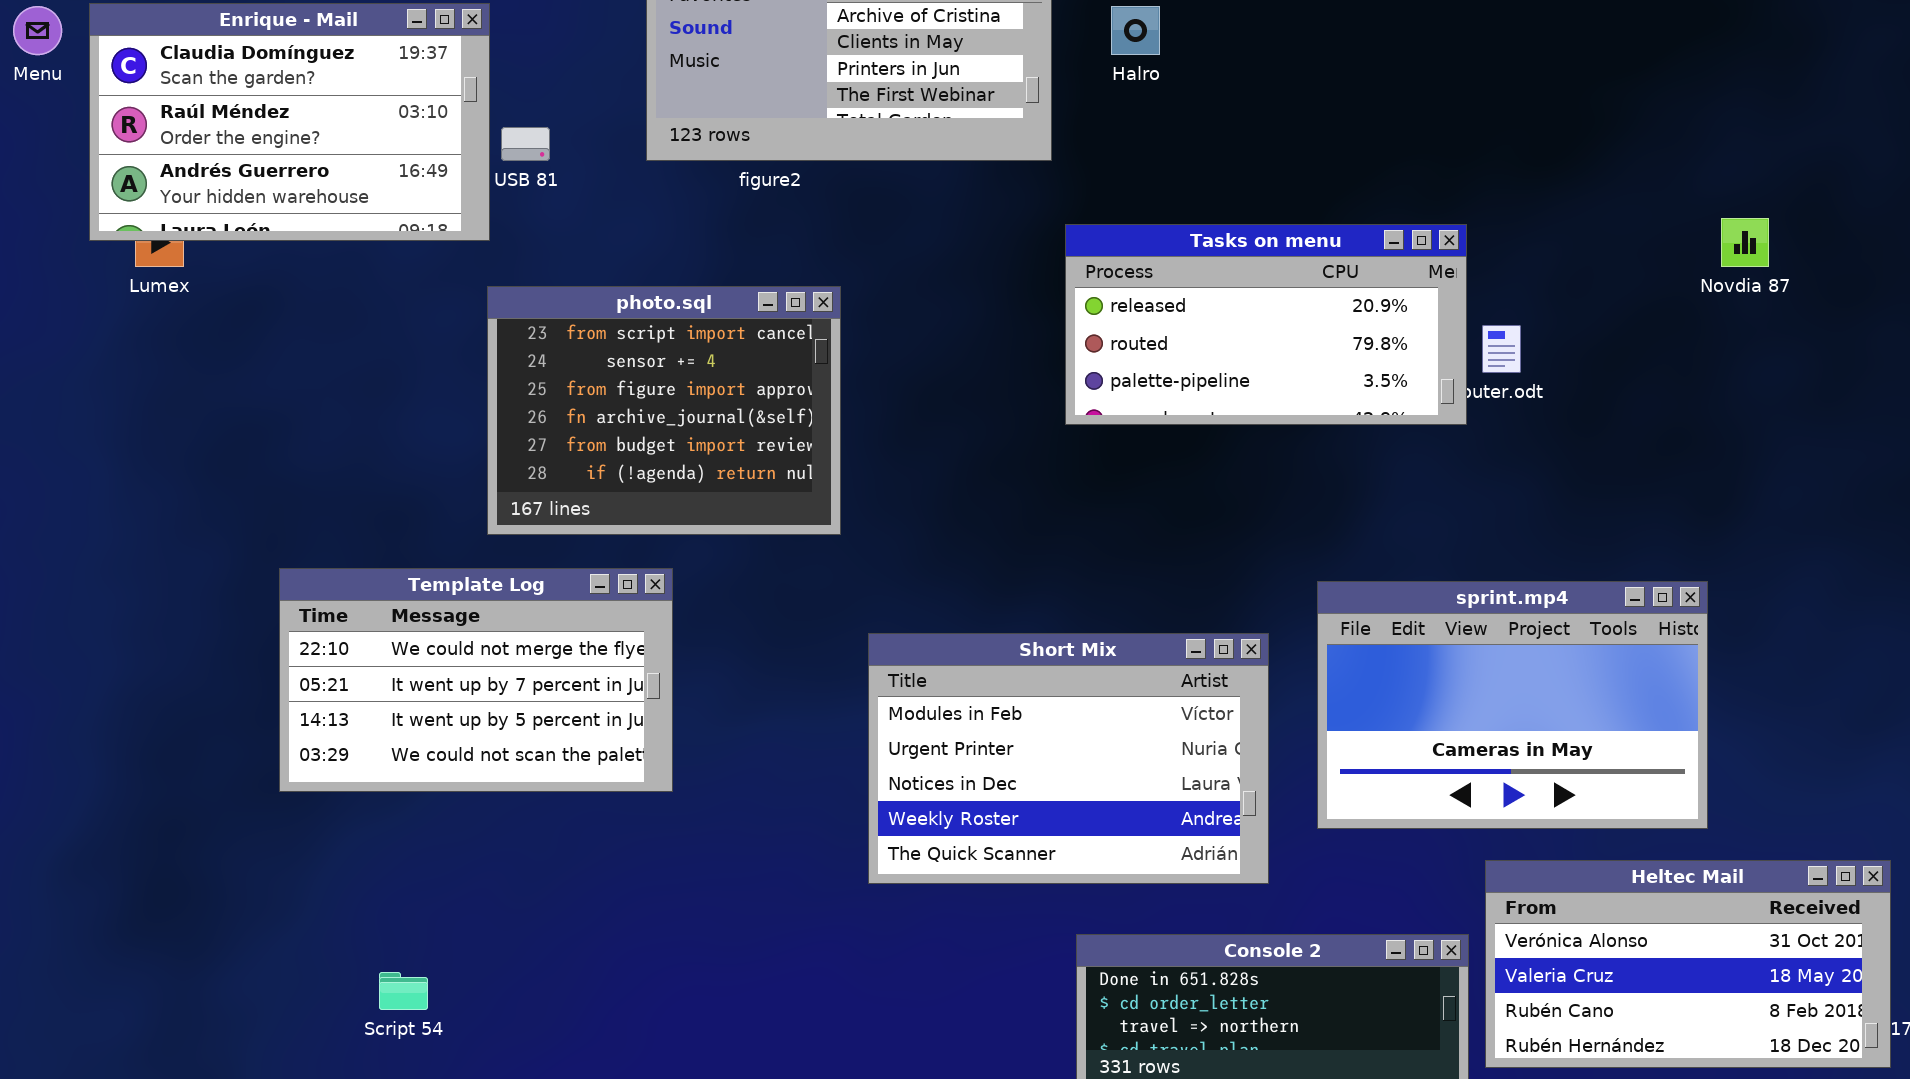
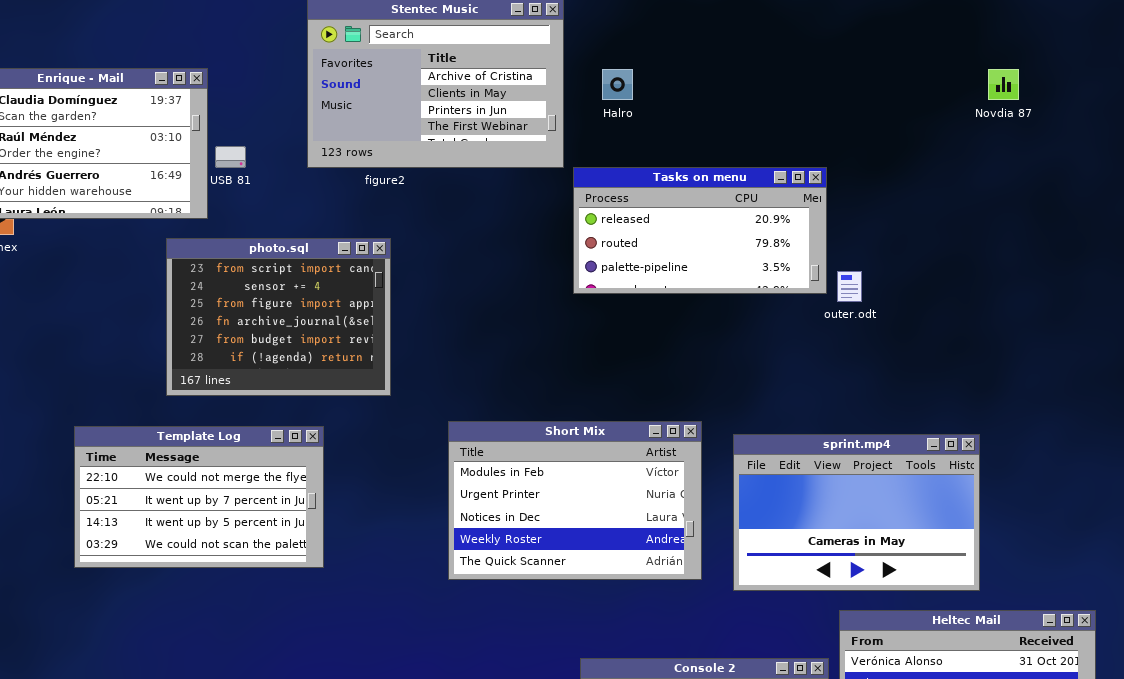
Novdia 87: [1721,218,1769,267] -> [988,69,1019,100], moved
Tasks on menu: [1065,224,1467,425] -> [573,167,827,294], moved
photo.sql: [487,286,841,535] -> [166,238,391,396], moved
Short Mix: [868,633,1269,884] -> [448,421,702,580], moved

